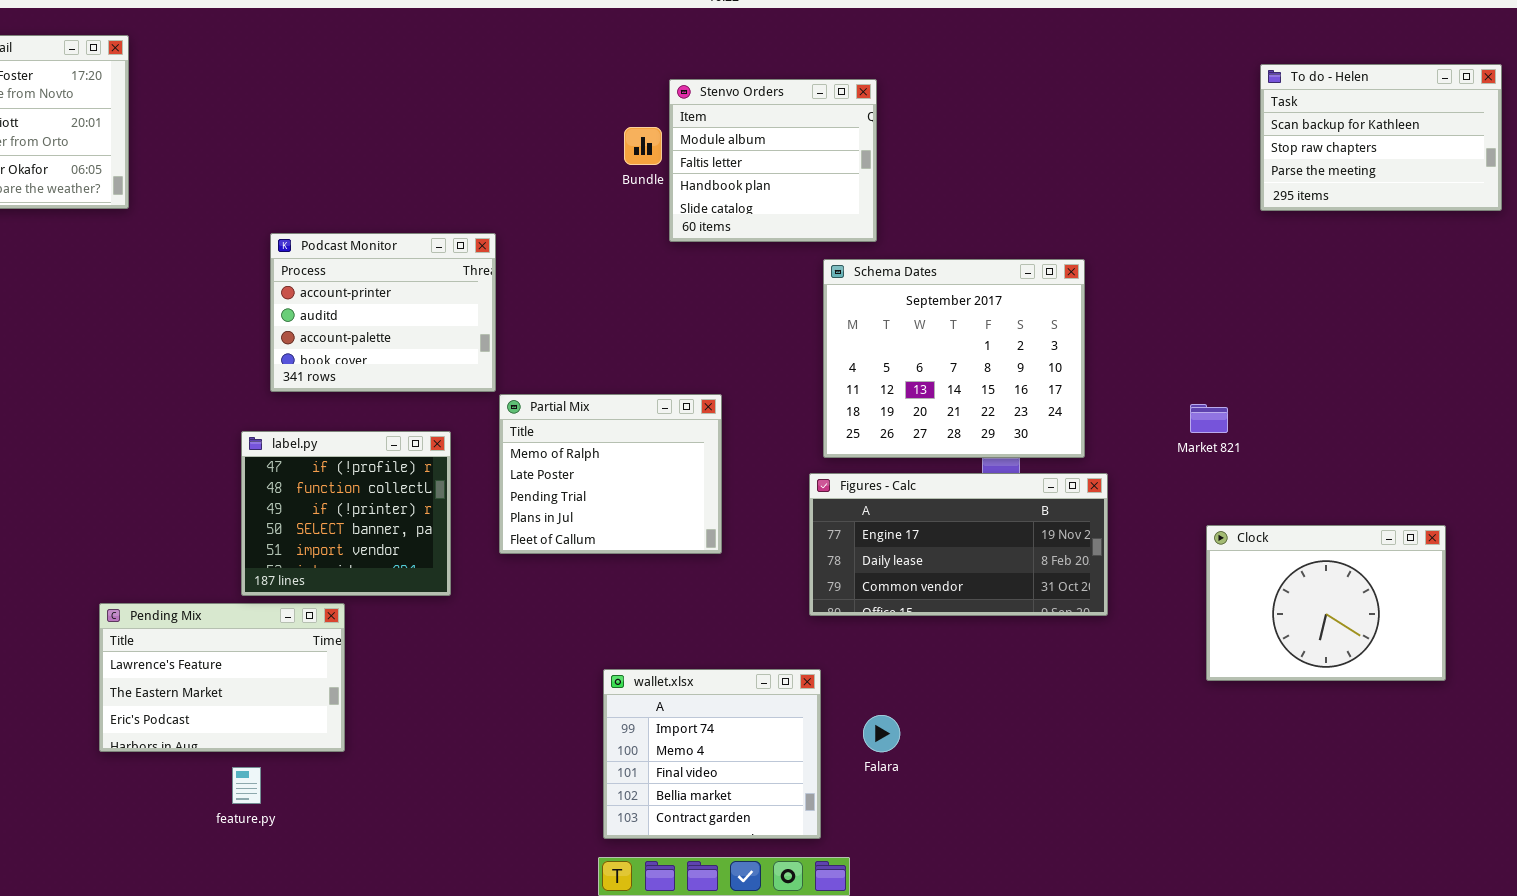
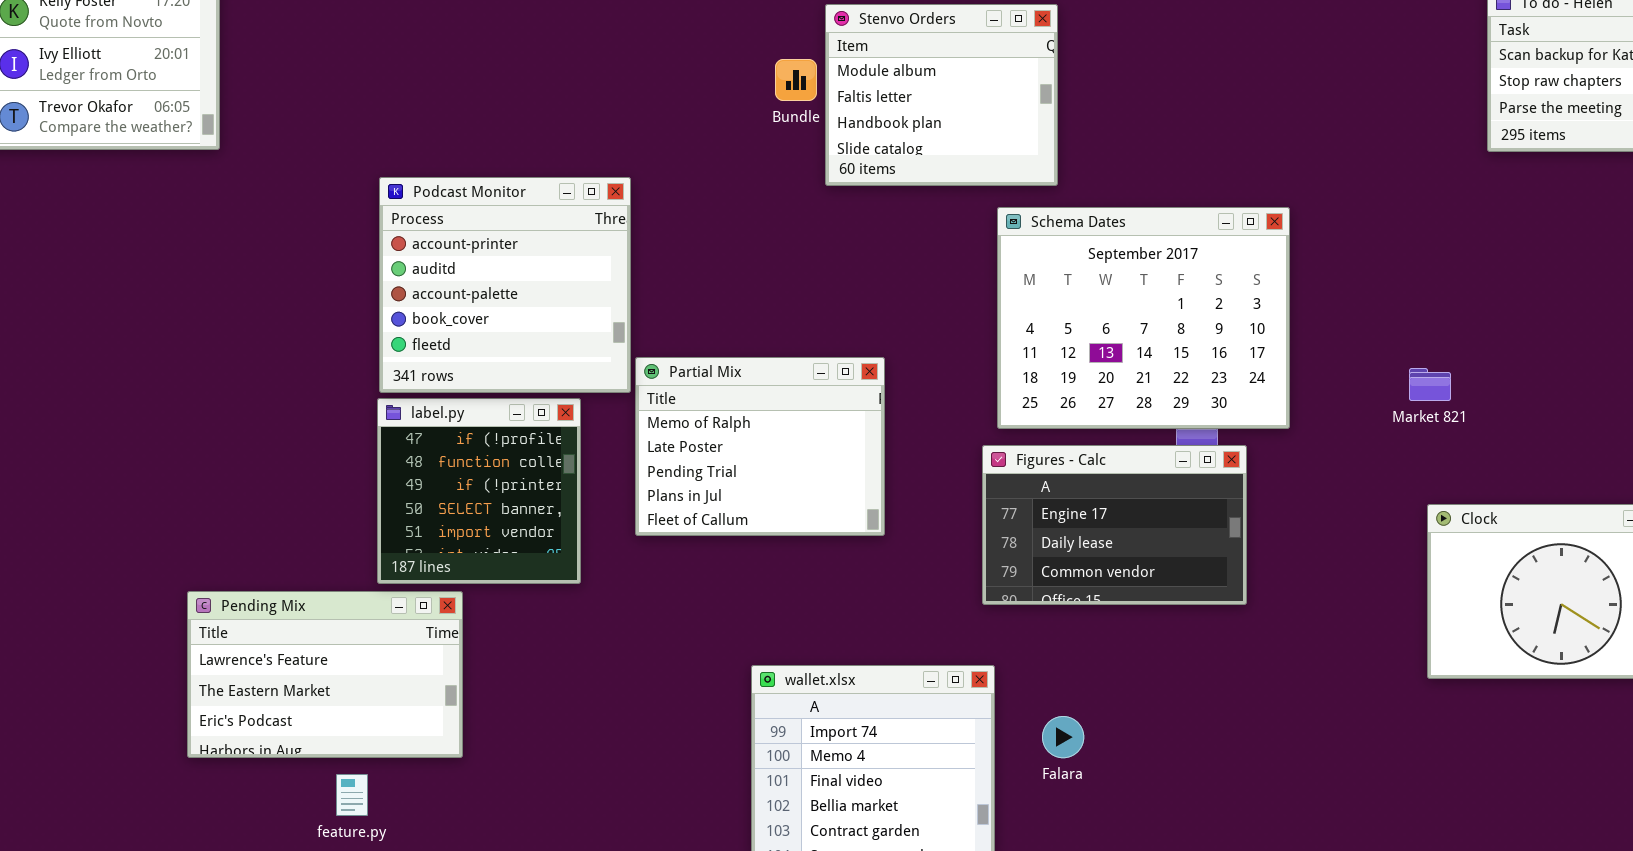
Podcast Monitor: [270,233,496,392] -> [379,177,631,393], resized
label.py: [241,431,451,596] -> [377,398,581,584], resized
Figures - Calc: [809,473,1108,616] -> [982,445,1247,605], resized

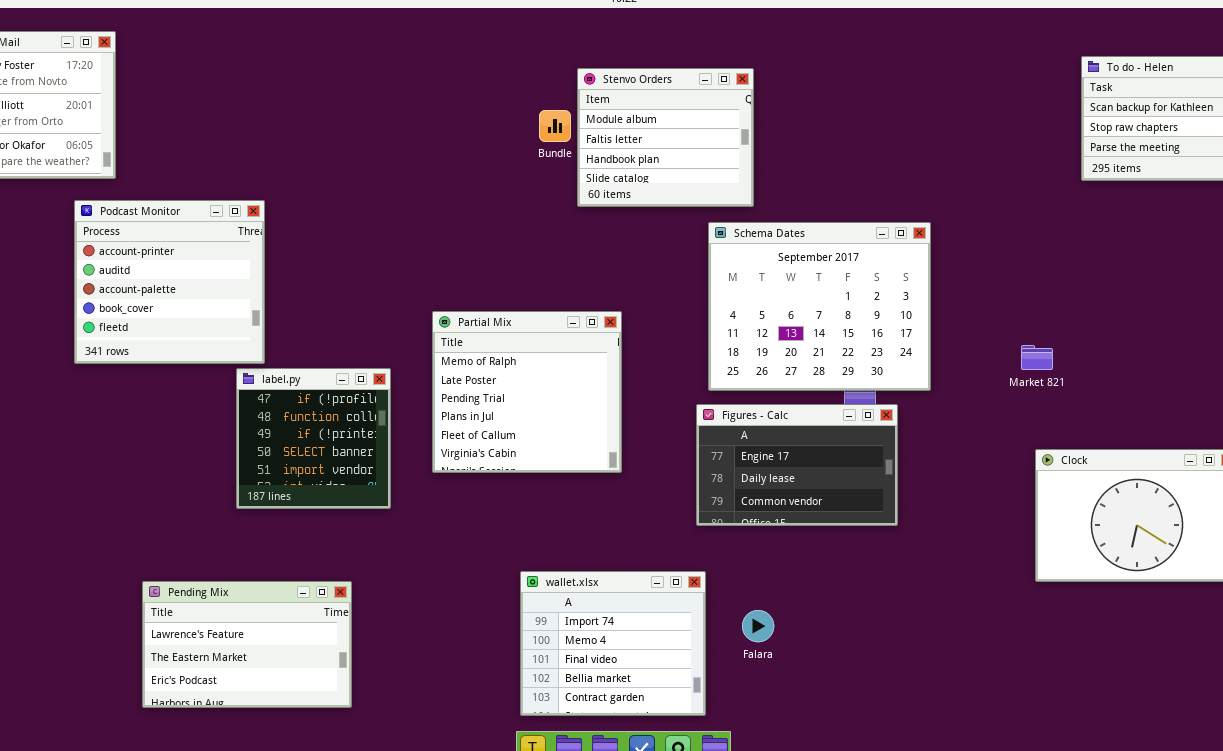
Podcast Monitor: [379,177,631,393] -> [74,200,265,364], moved
Partial Mix: [635,357,885,536] -> [432,311,622,473], resized
Pending Mix: [187,591,463,758] -> [142,581,352,708], moved

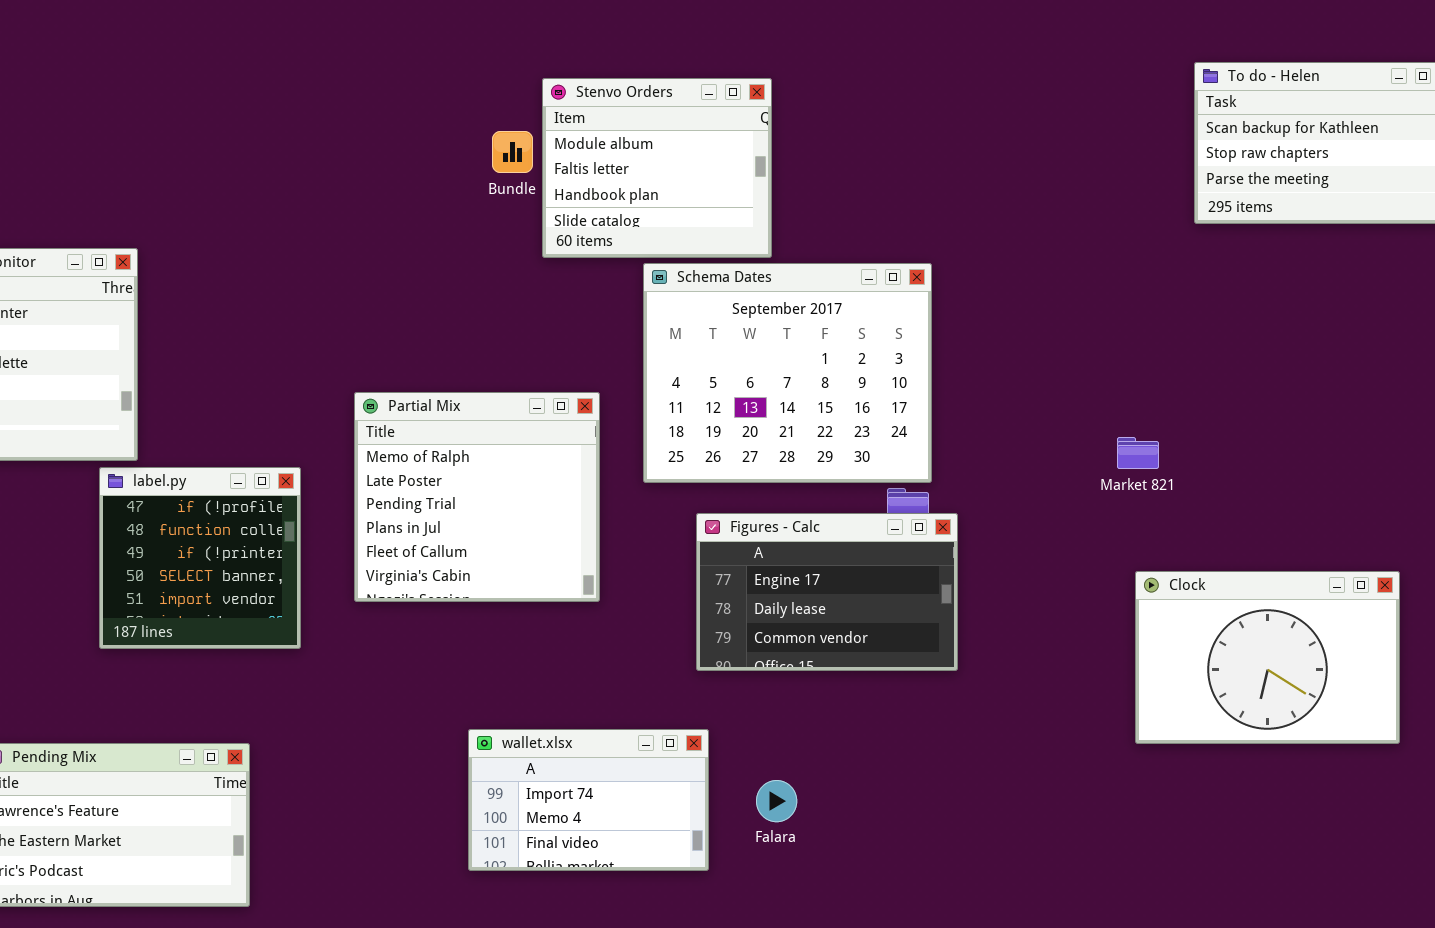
Schema Dates: [708,222,931,391] -> [643,263,932,483], moved
wallet.xlsx: [520,571,706,716] -> [468,729,709,871], resized

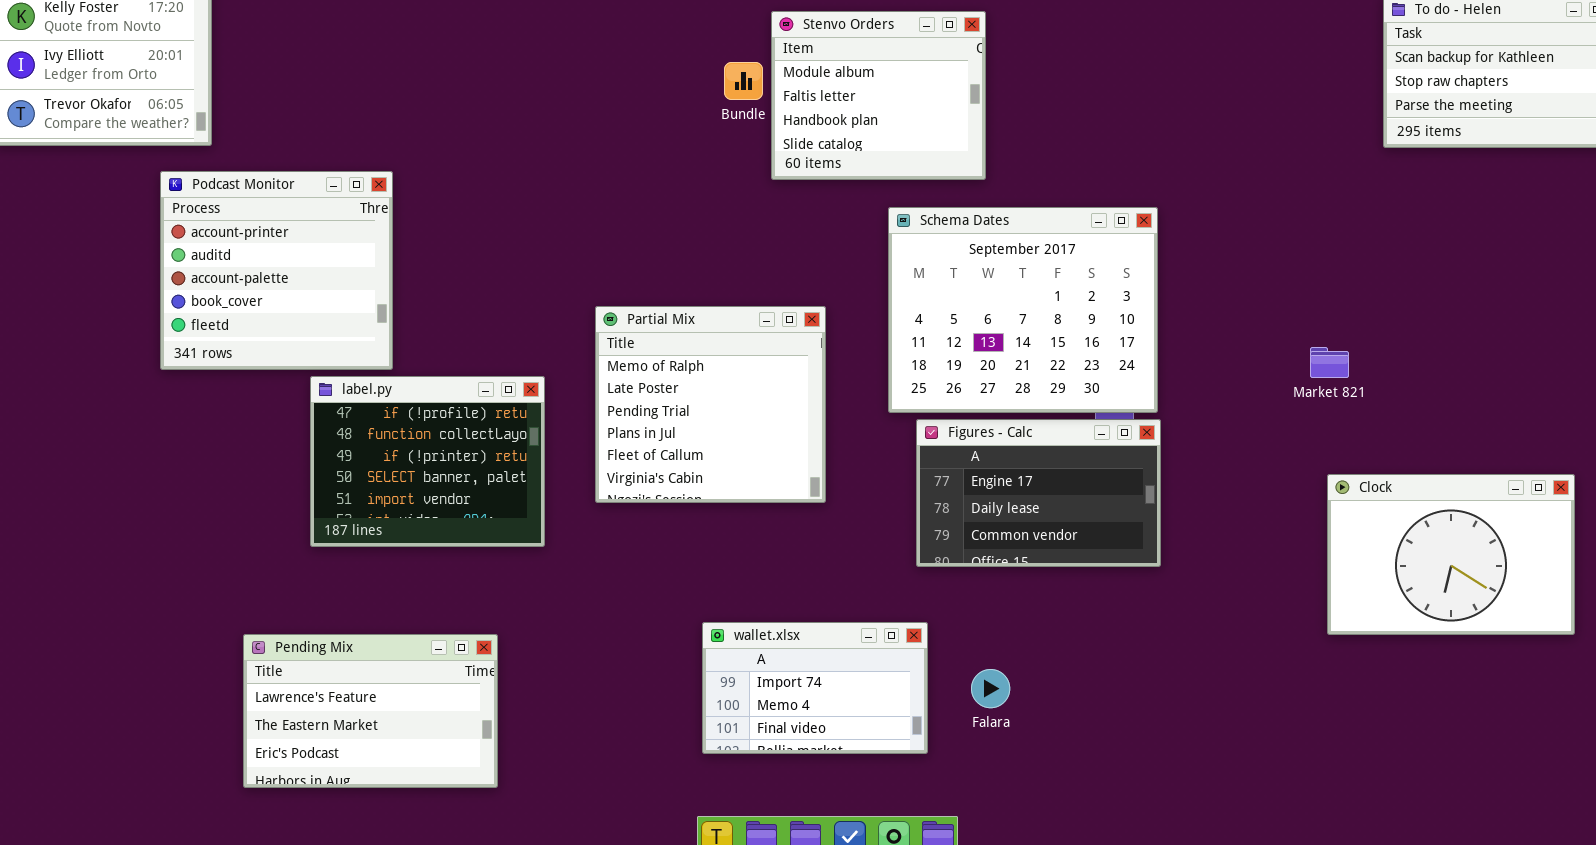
Schema Dates: [643,263,932,483] -> [888,207,1158,413], moved
label.py: [99,467,301,649] -> [310,376,545,547], resized

